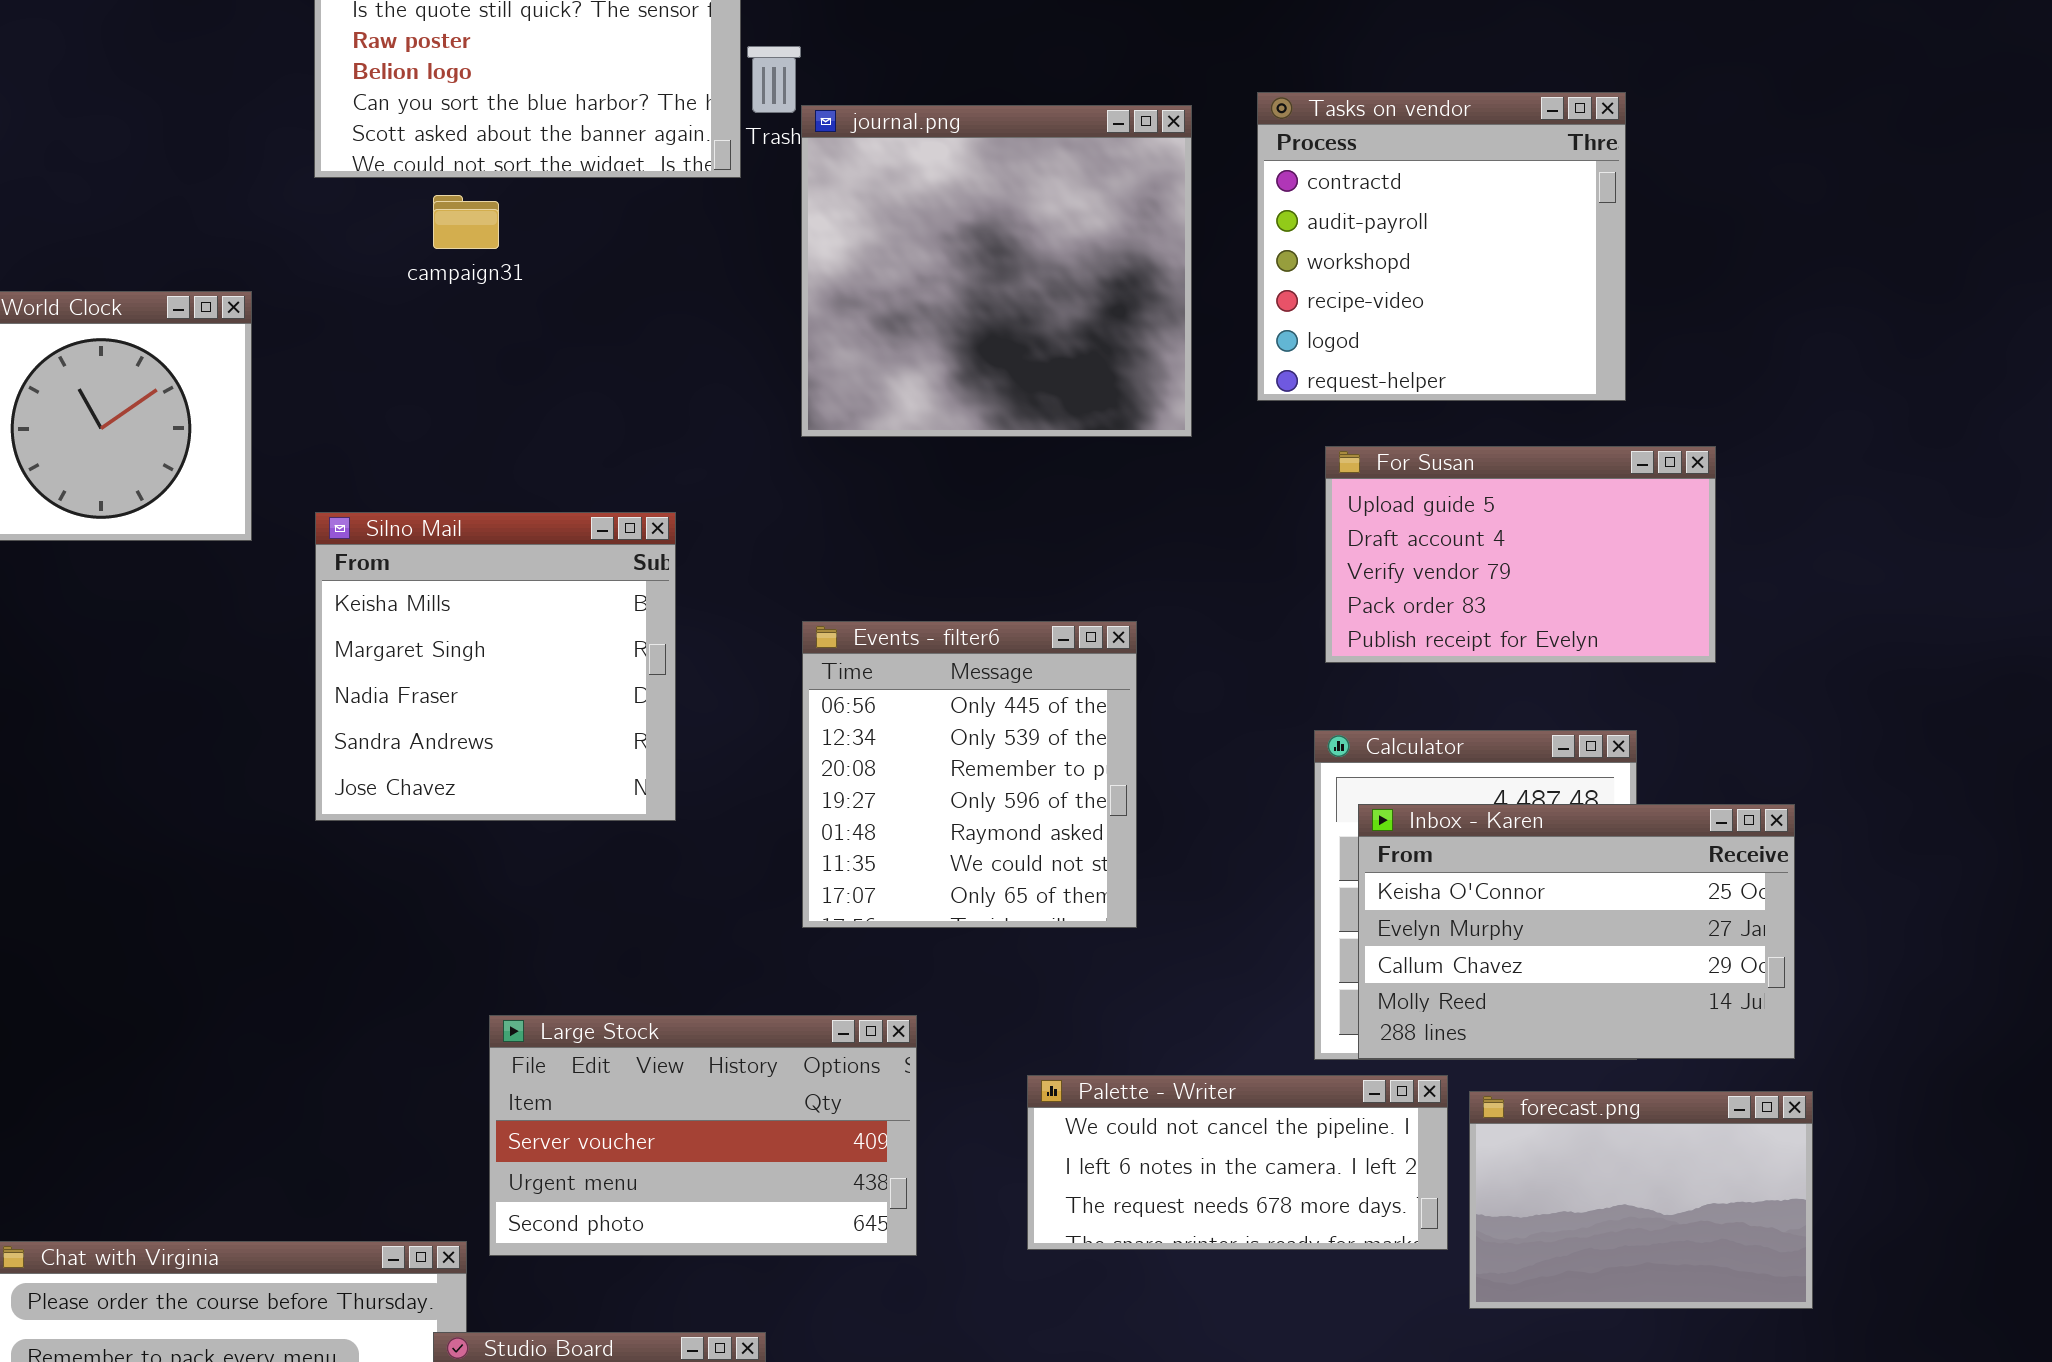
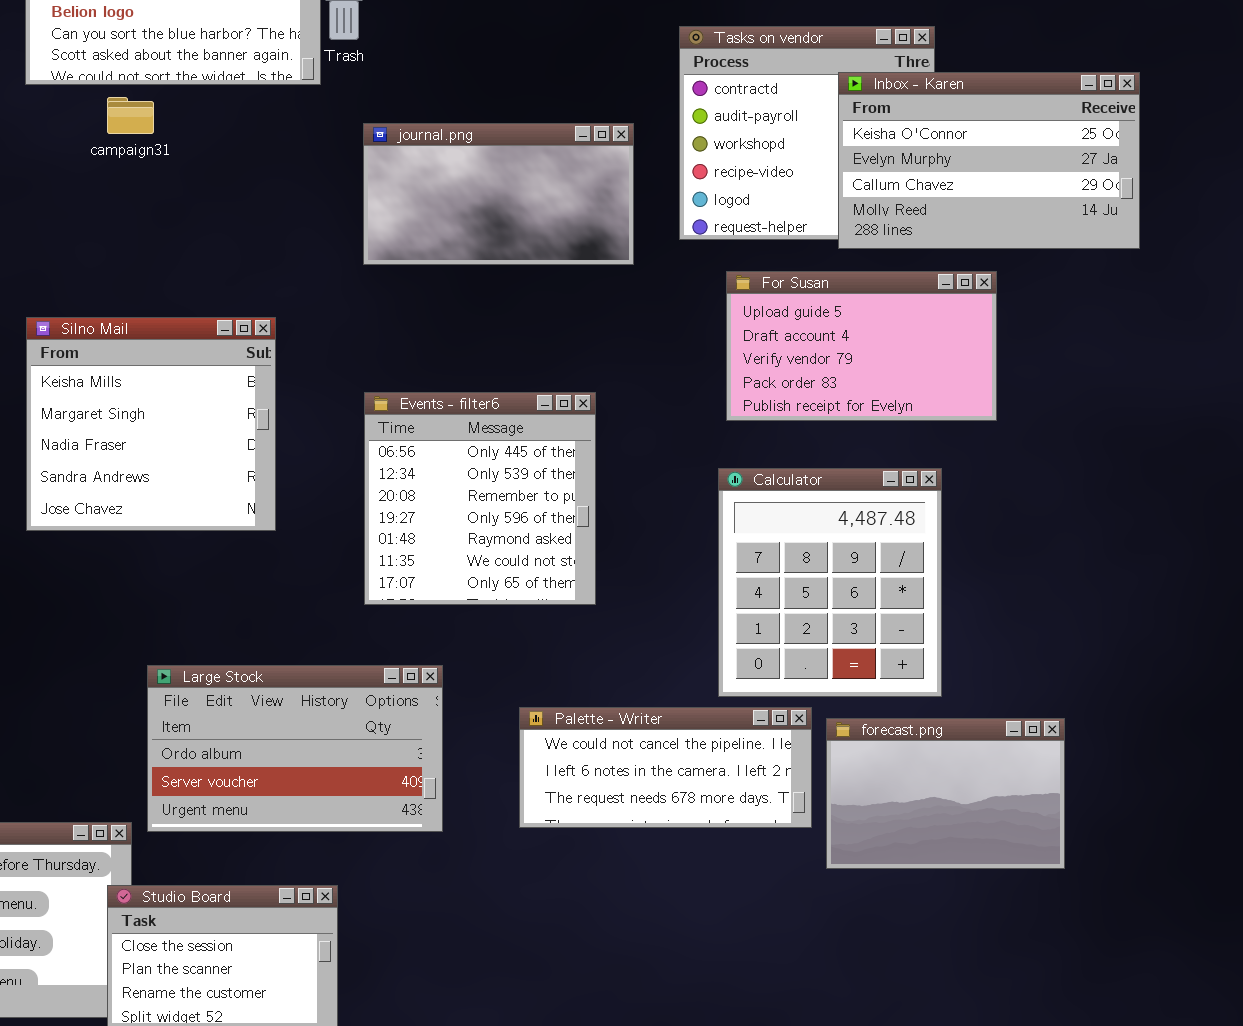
journal.png: [801,105,1192,437] -> [363,123,634,265], resized
Inbox - Karen: [1358,804,1795,1059] -> [838,72,1140,249], moved
Large Stock: [489,1015,917,1256] -> [147,665,443,832], scrolled up 1 row

